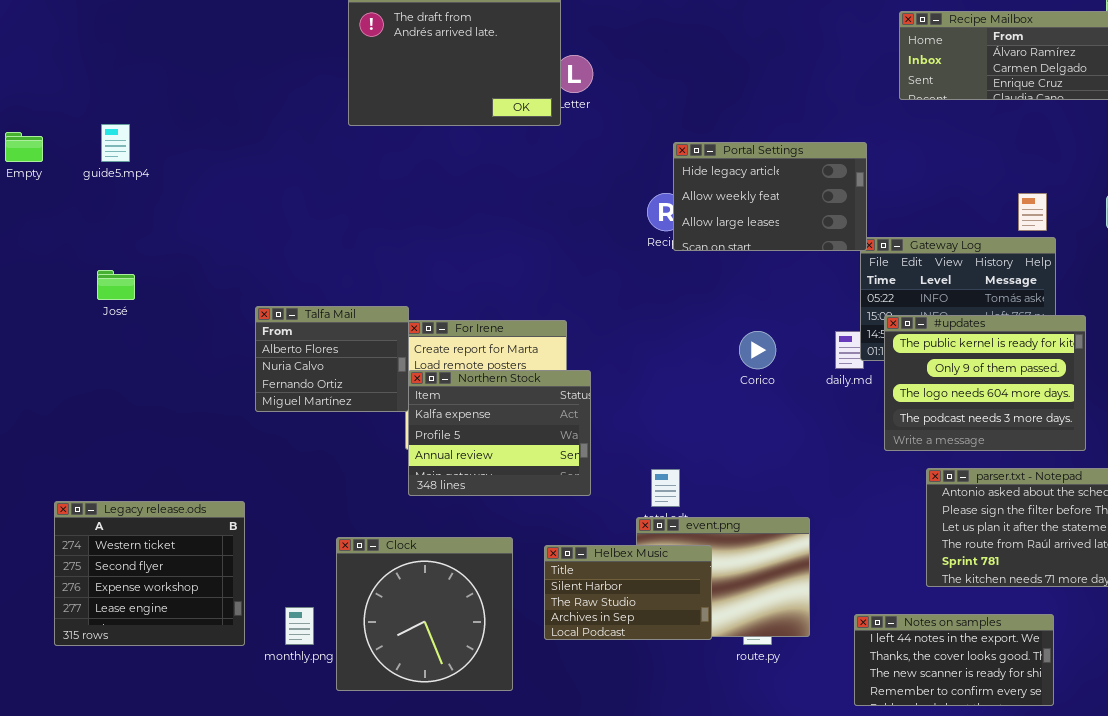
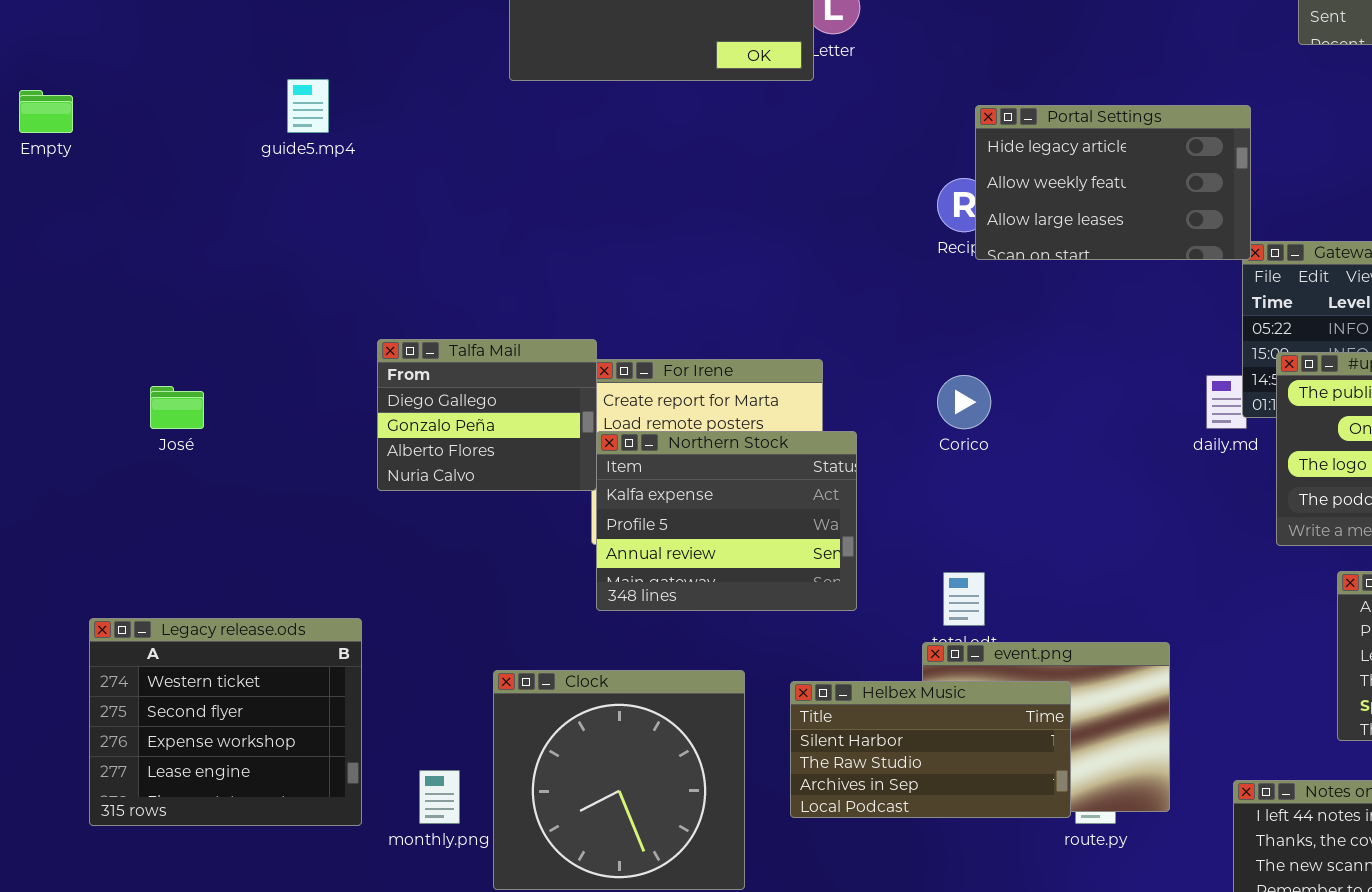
guide5.mp4: [101,124,130,162] -> [287,79,329,133], moved
José: [97,270,135,300] -> [150,386,204,429], moved
Talfa Mail: [255,306,409,412] -> [377,339,597,491], scrolled up 2 rows
Corico: [739,331,776,369] -> [937,375,991,429], moved
Helbex Music: [544,545,712,640] -> [790,681,1071,818], resized

